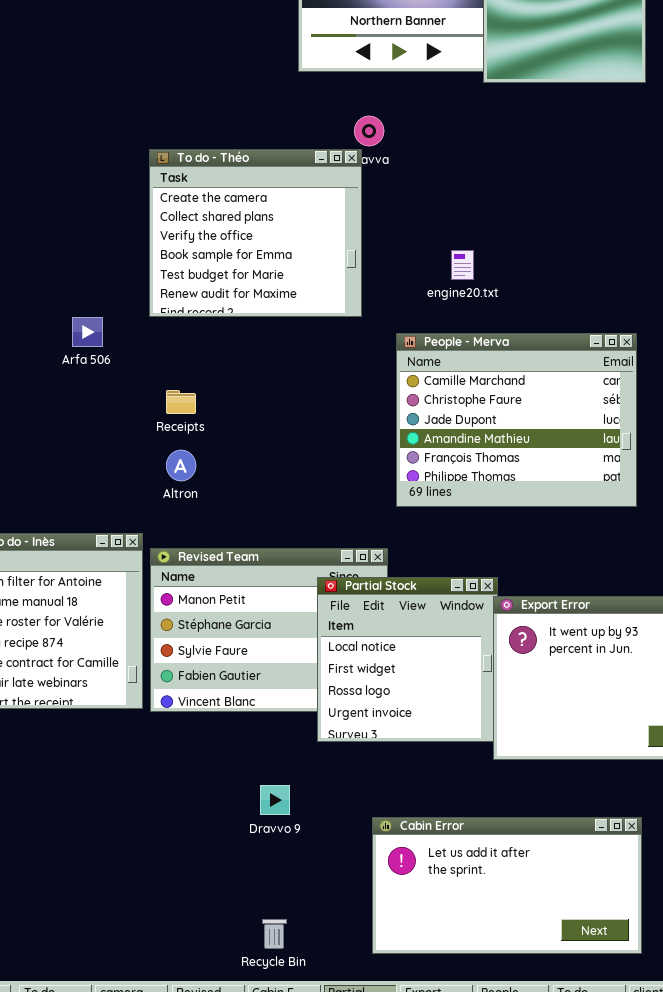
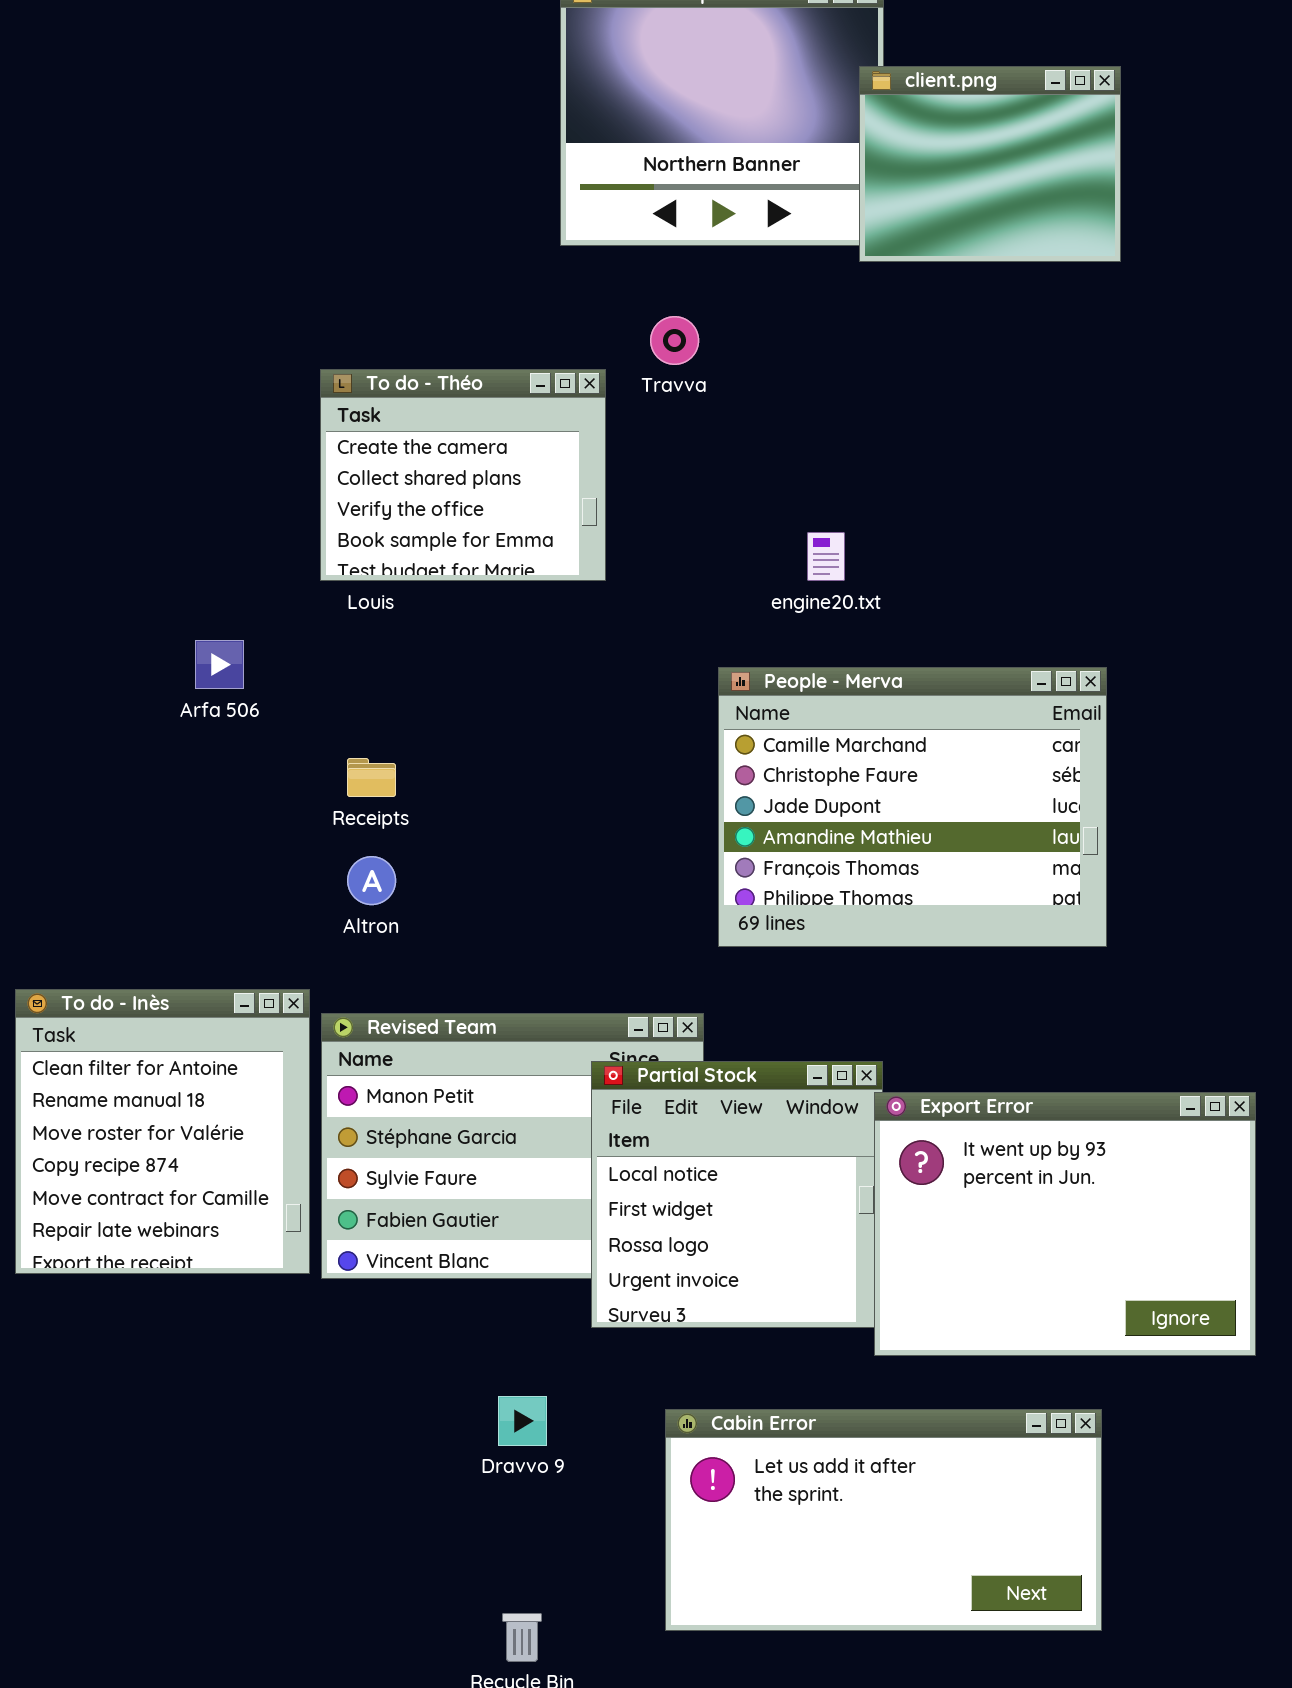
To do - Théo: [149,149,362,317] -> [320,369,606,581], resized
Cabin Error: [372,817,642,954] -> [665,1409,1102,1631], moved

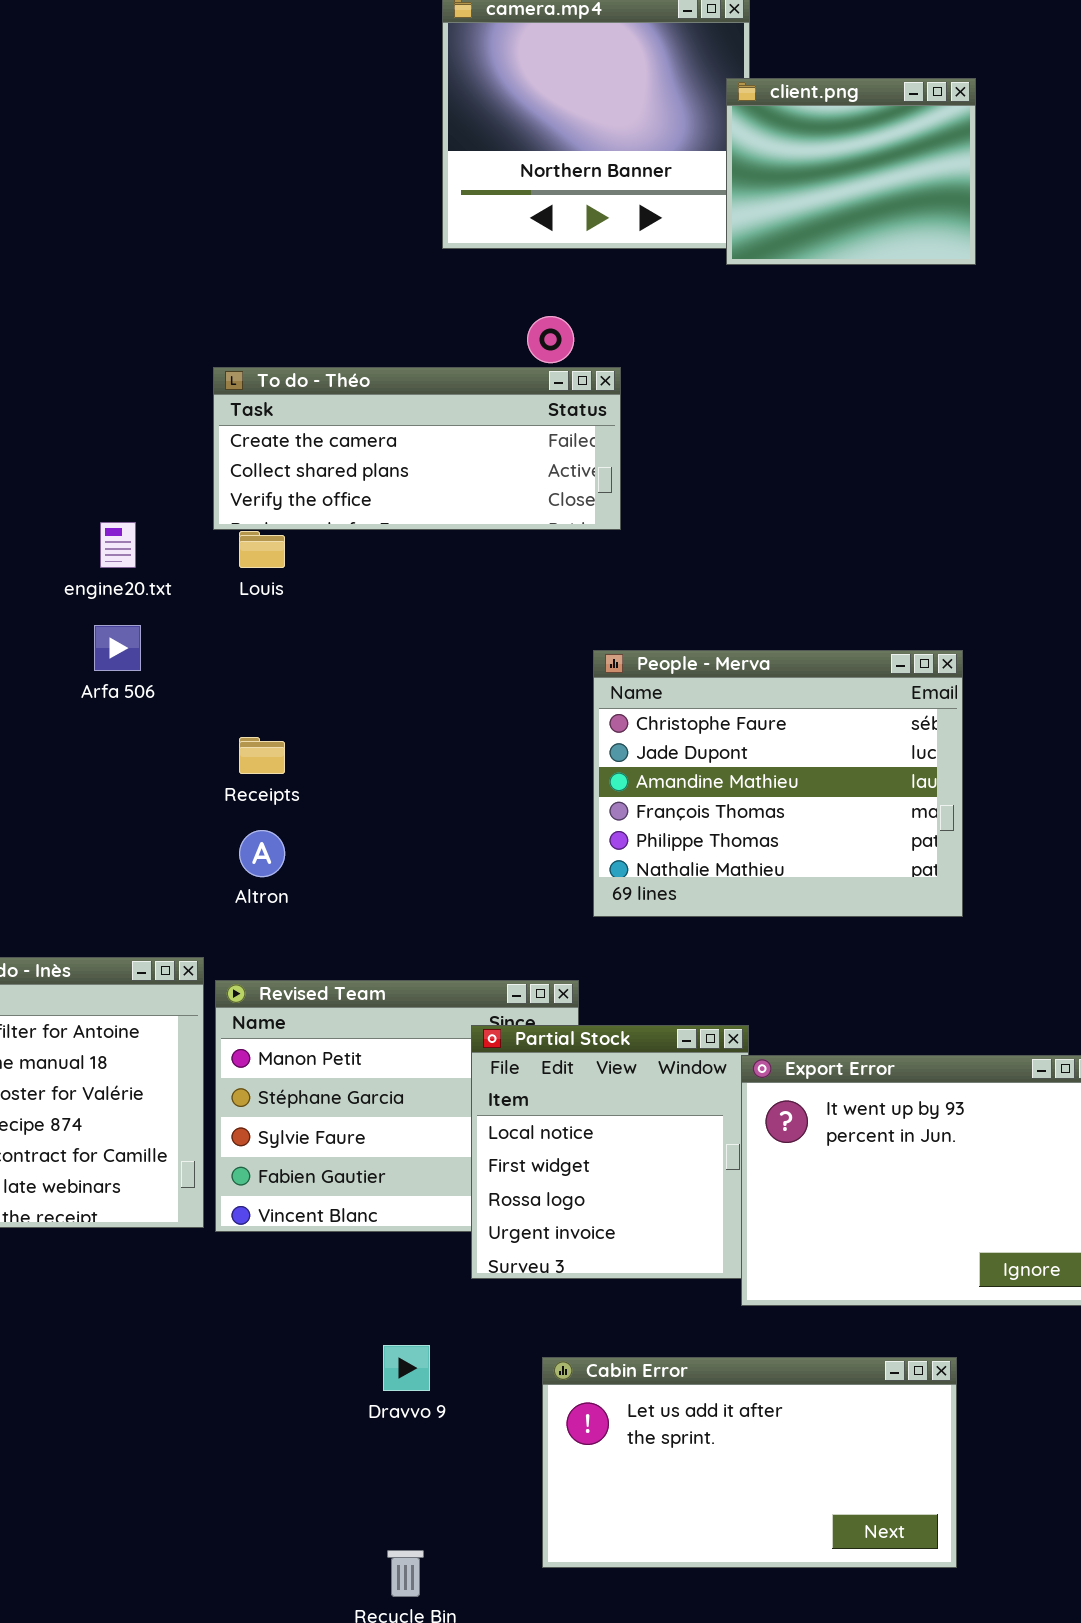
To do - Théo: [320,369,606,581] -> [213,367,621,530], resized
engine20.txt: [807,532,845,581] -> [100,522,136,568], moved
People - Merva: [718,667,1107,947] -> [593,650,963,917], scrolled down 1 row

